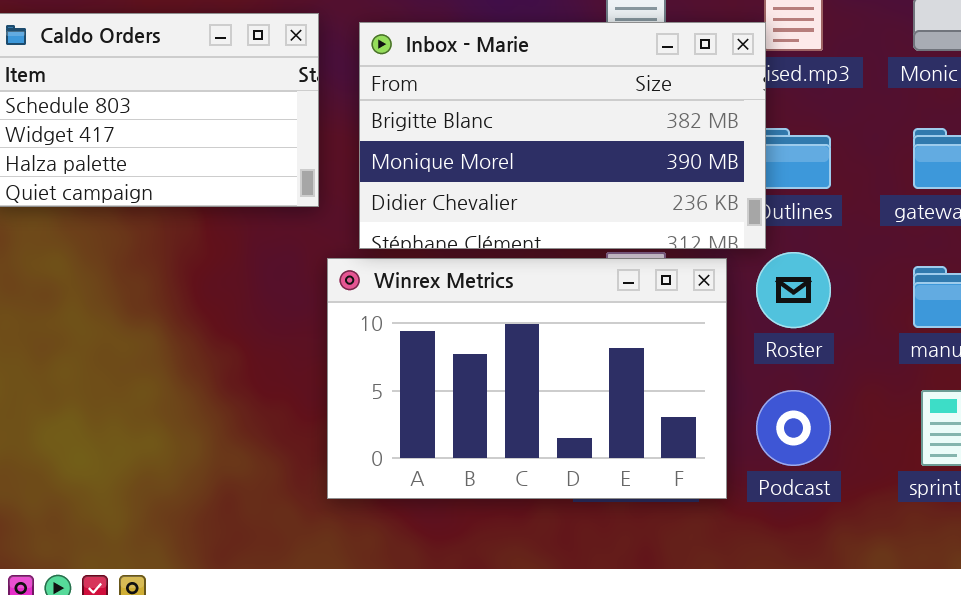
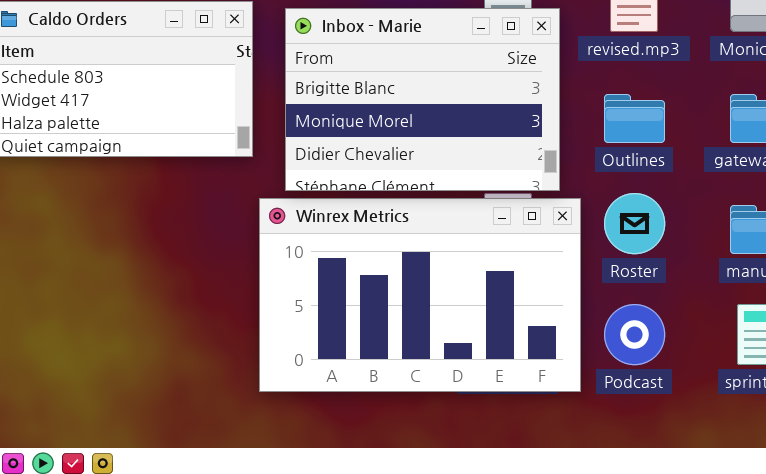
Inbox - Marie: [359,22,766,249] -> [285,8,560,191], resized

